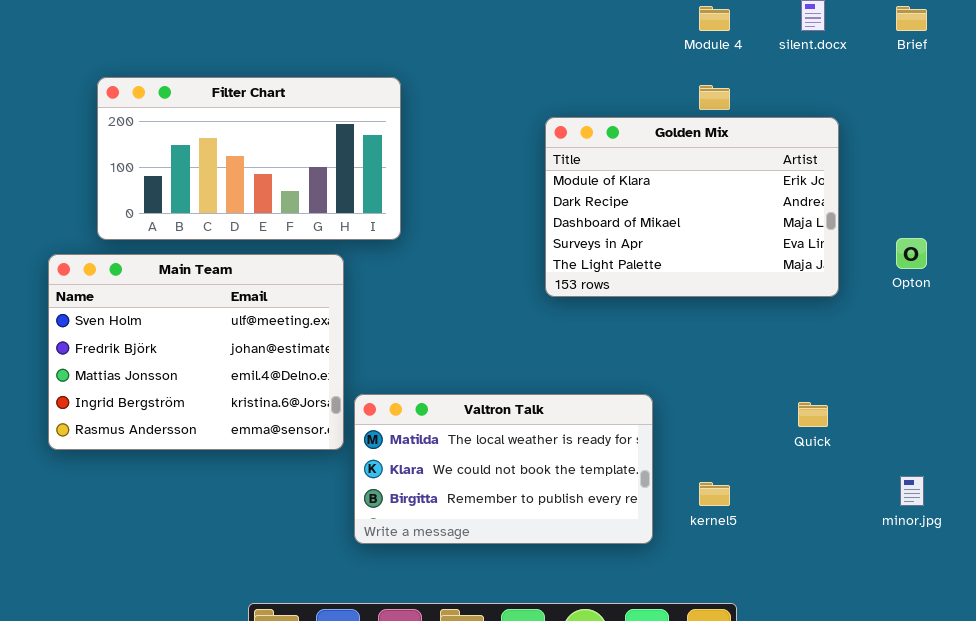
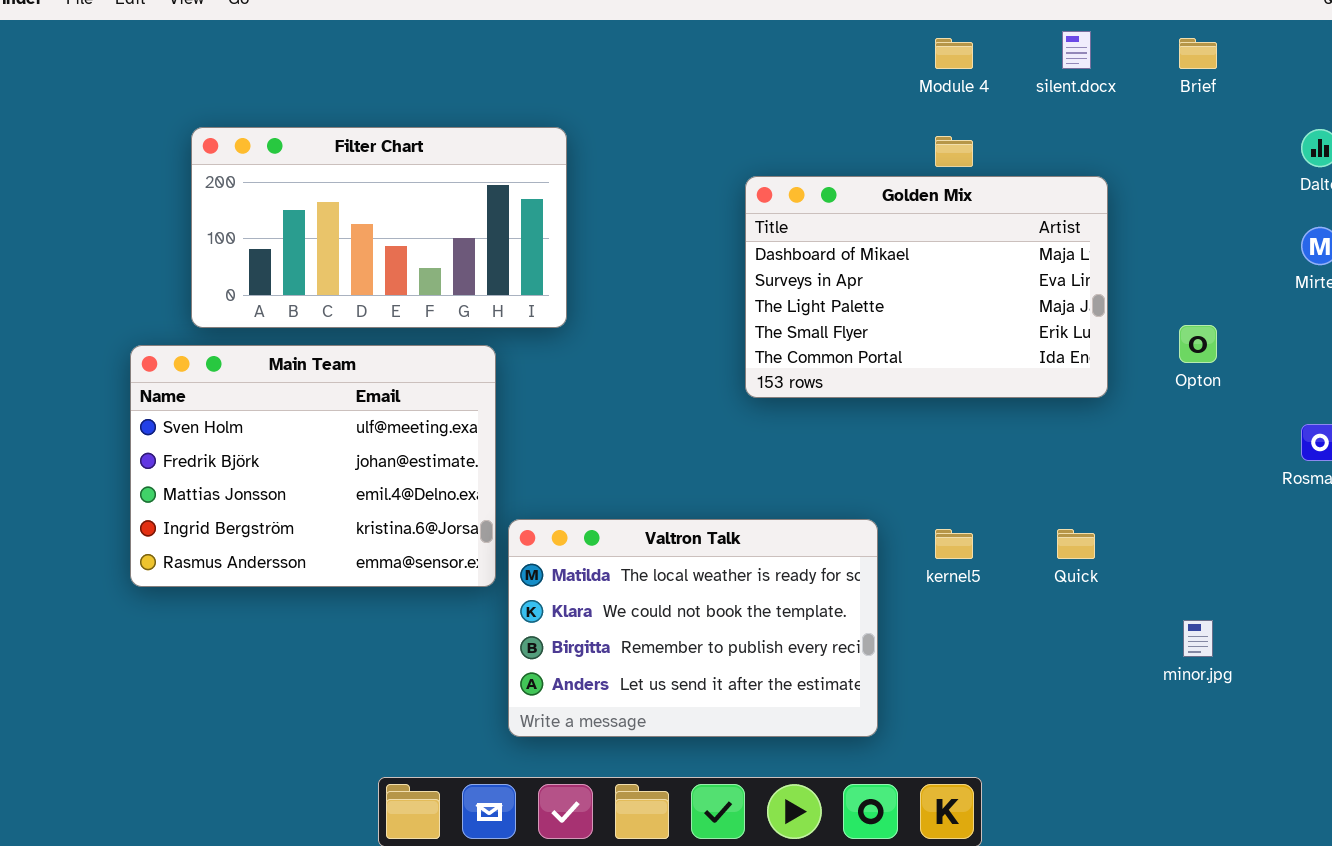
Golden Mix: [545,117,839,297] -> [745,176,1108,398], scrolled down 2 rows
Valtron Talk: [354,394,653,544] -> [508,519,878,737], resized
kernel5: [699,482,730,506] -> [935,529,973,559], moved

